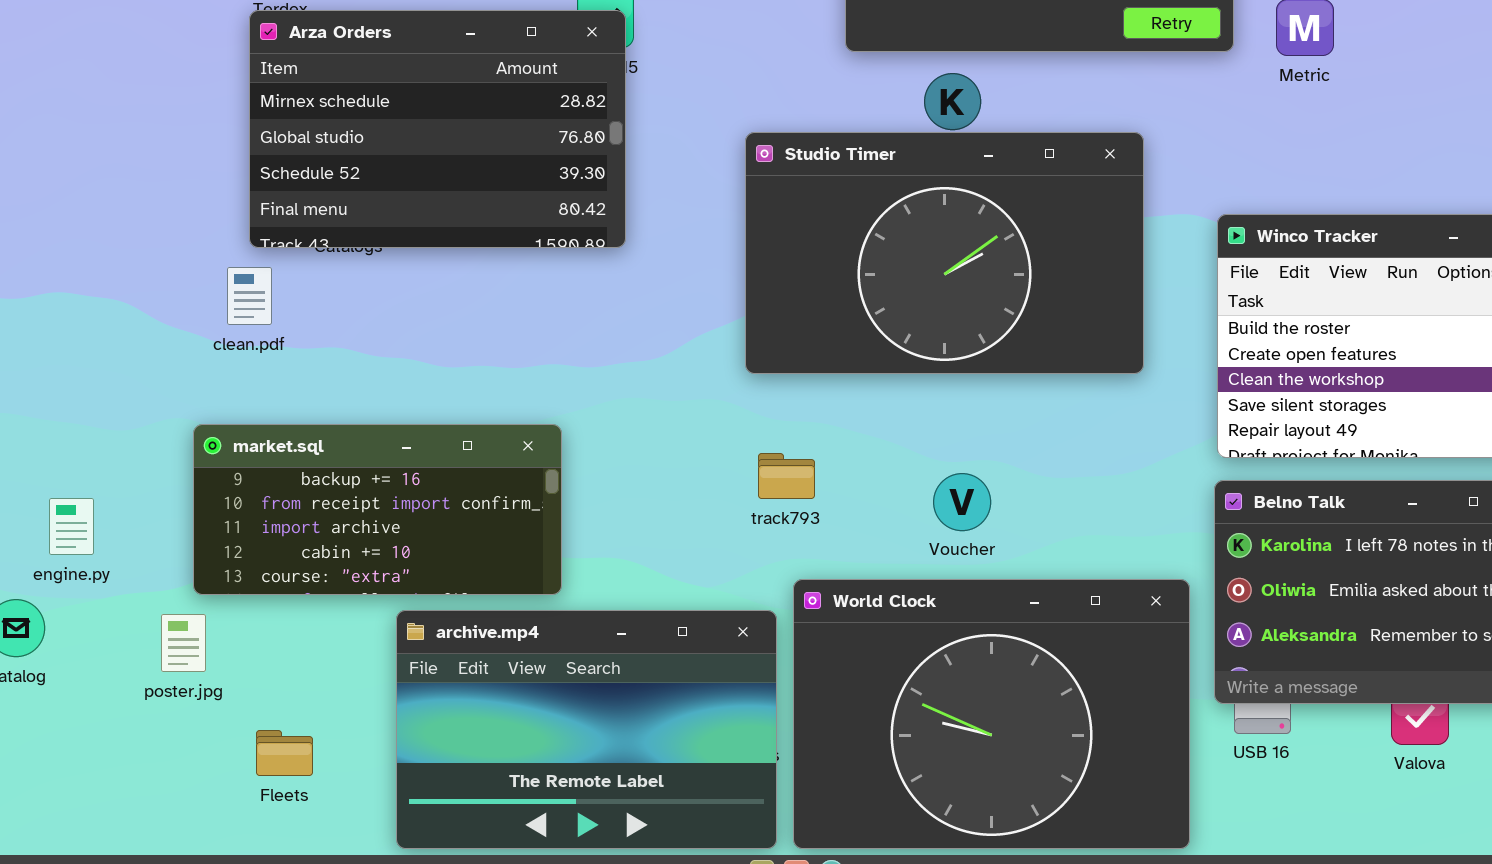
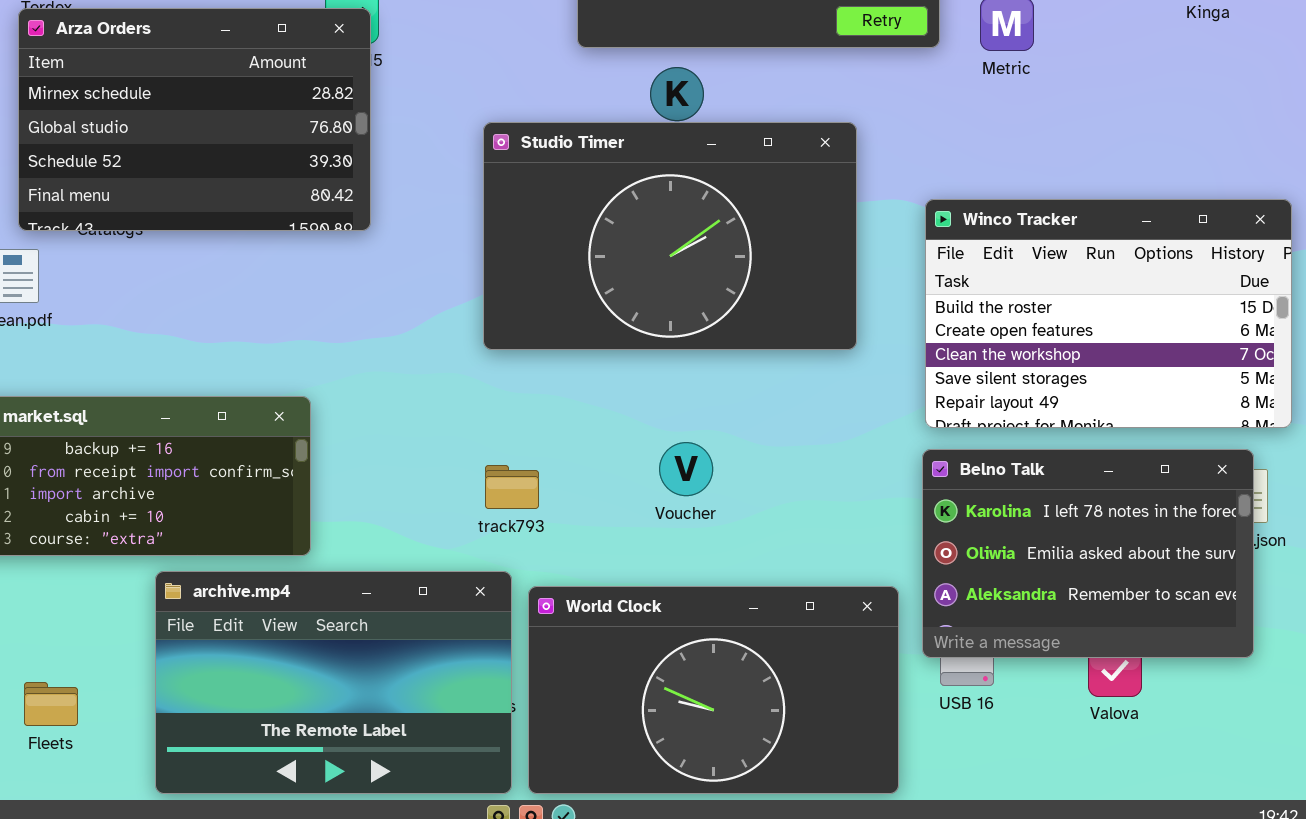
track793: [758,453,815,499] -> [485,465,539,509], moved
World Clock: [793,579,1190,849] -> [528,586,899,794], resized

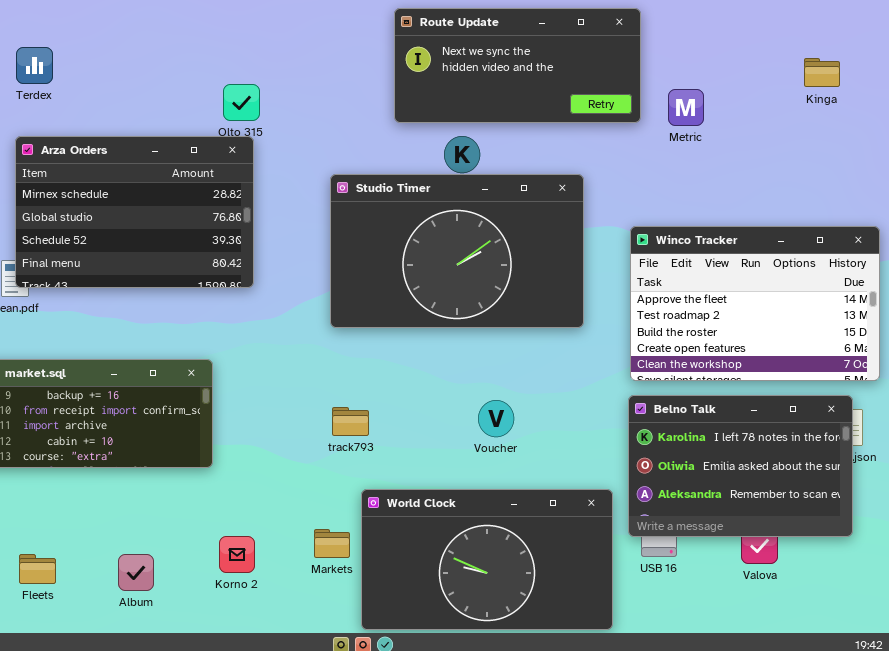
Arza Orders: [18,8,371,231] -> [15,136,254,288], moved
Winco Tracker: [925,199,1292,428] -> [630,226,880,381], scrolled up 2 rows
Voucher: [659,442,713,496] -> [478,400,514,437], moved
archive.mp4: [155,571,512,794] -> none, closed

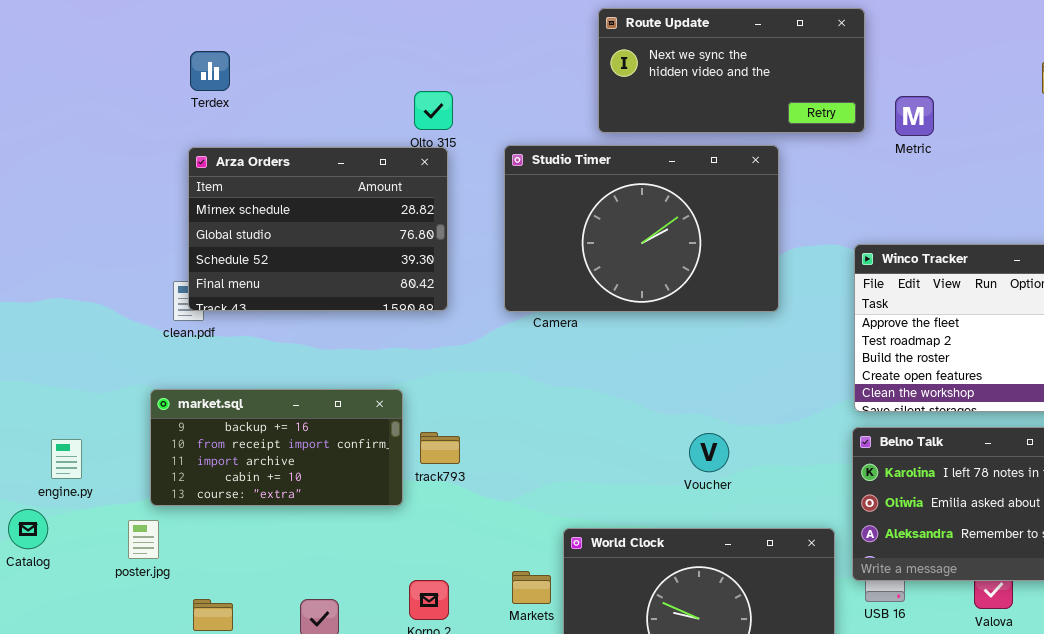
Studio Timer: [330,174,584,328] -> [504,145,779,312], moved
track793: [332,407,369,436] -> [420,432,460,464], moved

